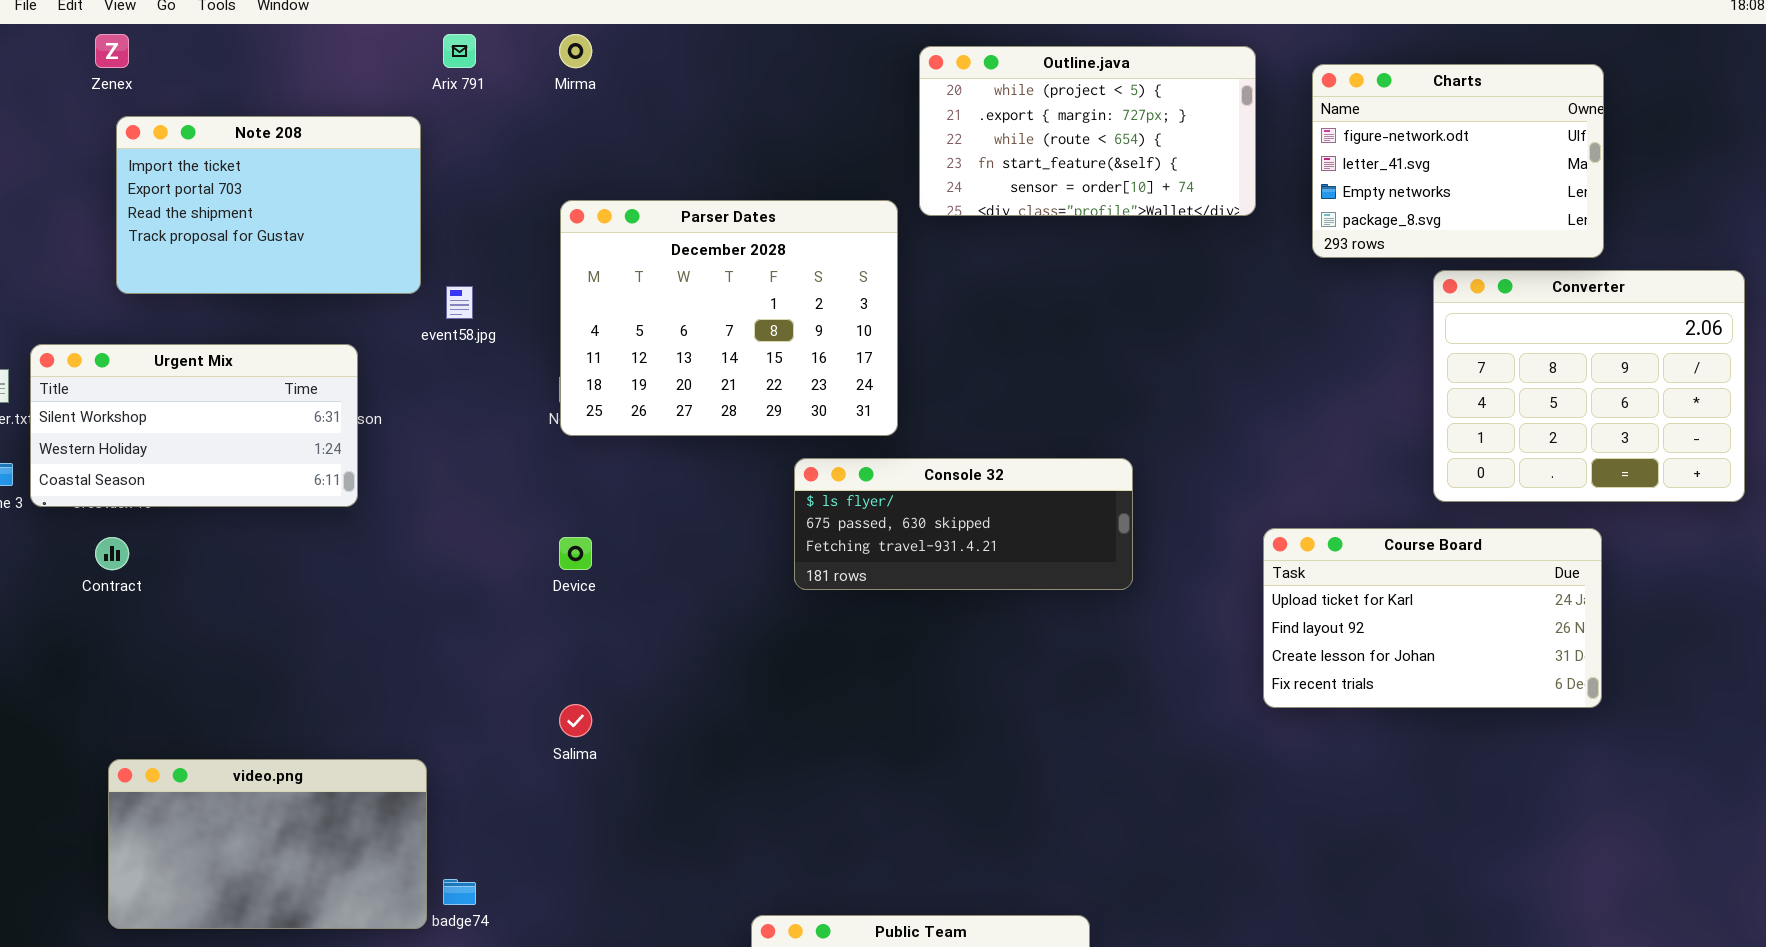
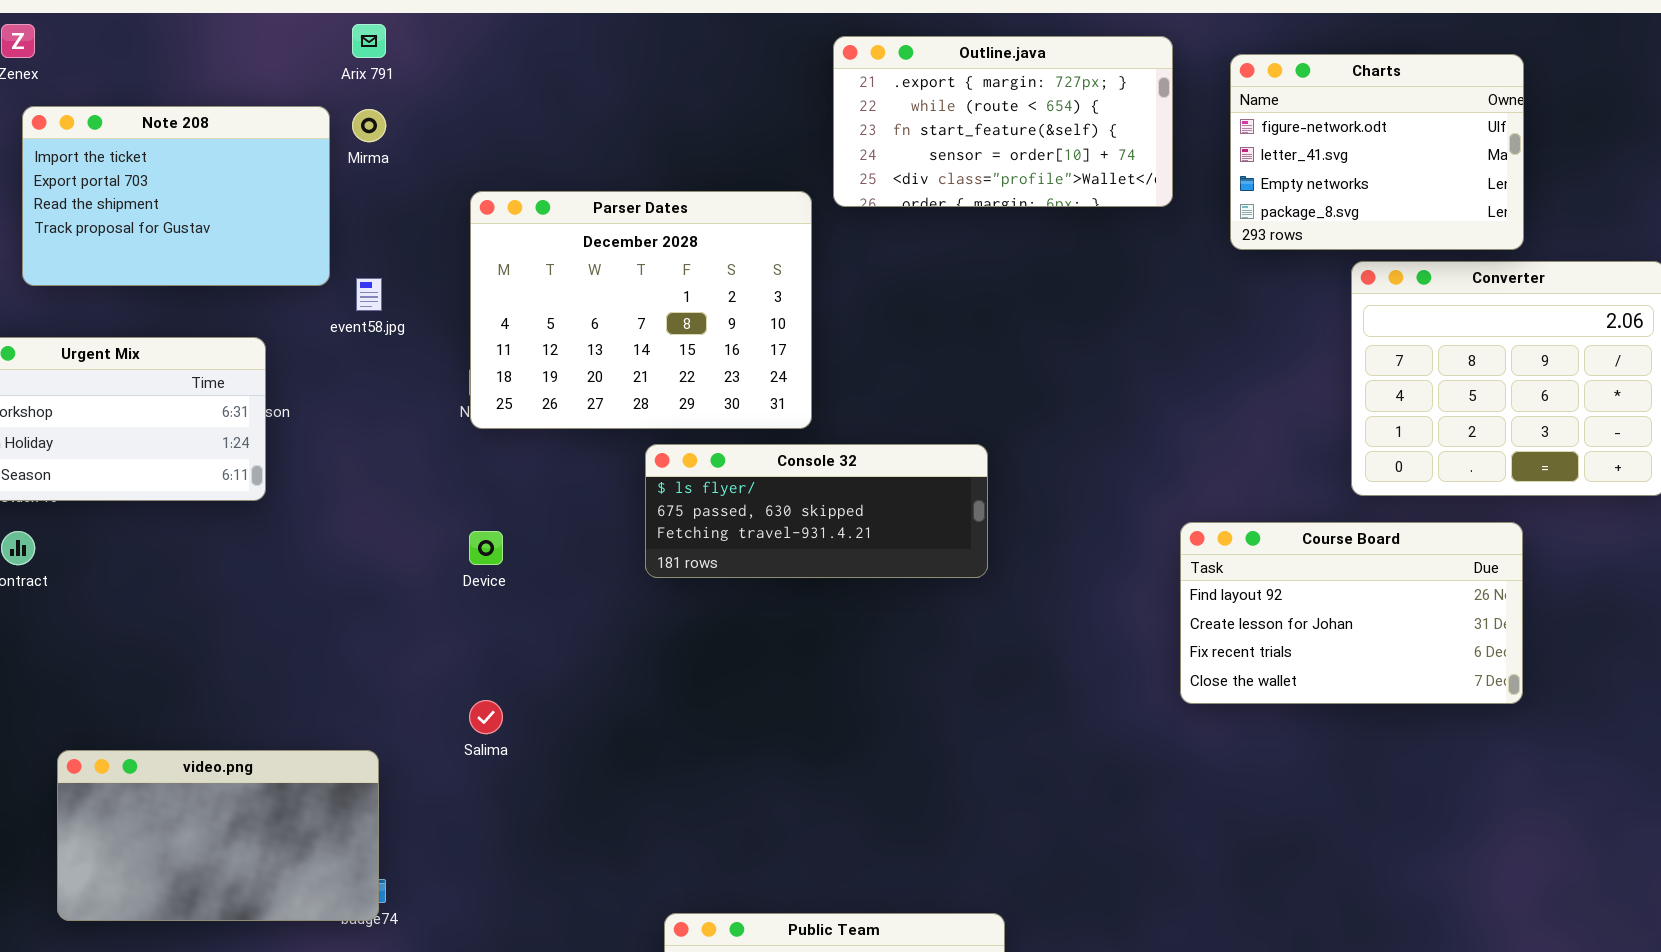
Mirma: [559,34,592,68] -> [352,109,386,142], moved
Outline.java: [919,46,1256,216] -> [833,36,1173,207], scrolled down 1 row
Console 32: [794,458,1133,590] -> [645,444,988,578], moved
Course Board: [1263,528,1602,708] -> [1180,522,1523,704], scrolled down 1 row
video.png: [108,759,427,929] -> [57,750,379,921], moved

